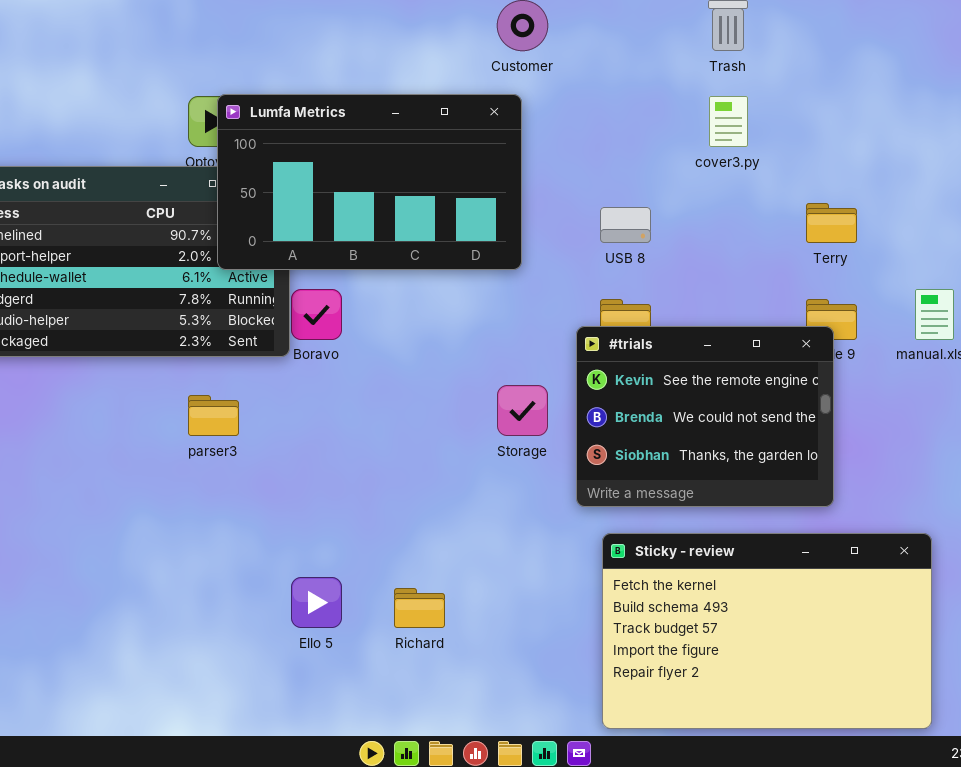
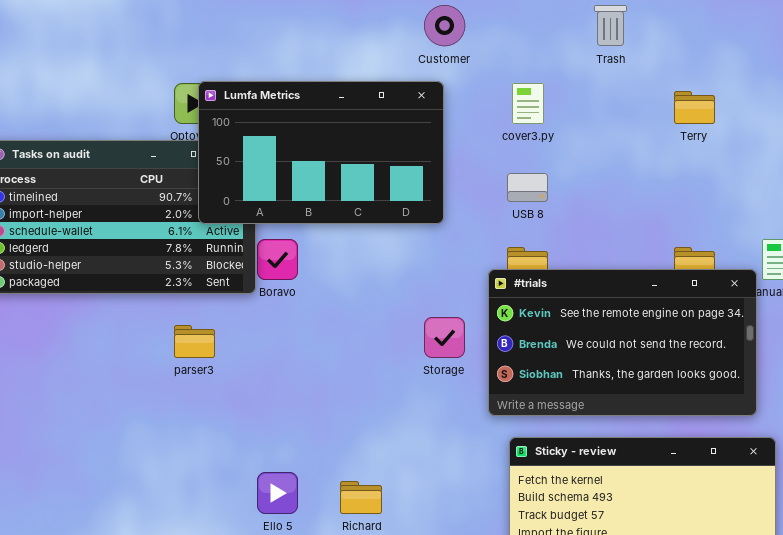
cover3.py: [709,96,748,147] -> [512,83,544,124], moved
Terry: [806,203,857,243] -> [674,91,715,124], moved
#trials: [576,326,834,507] -> [488,269,757,416], resized

